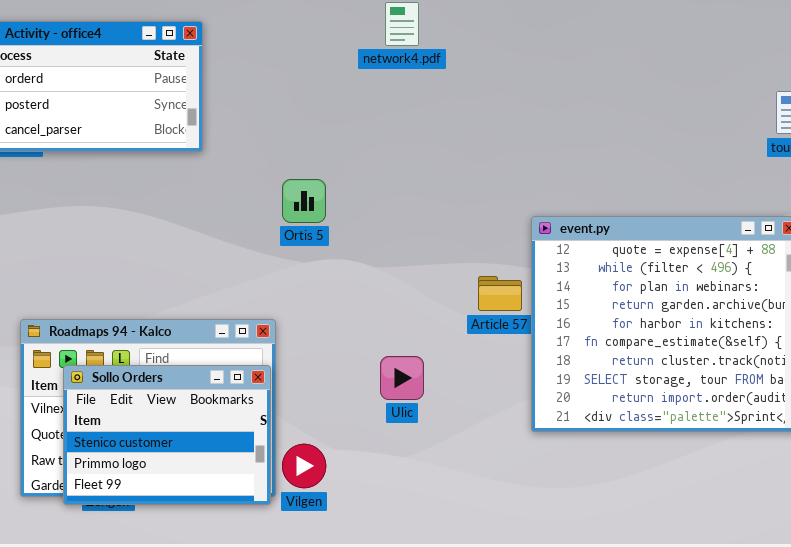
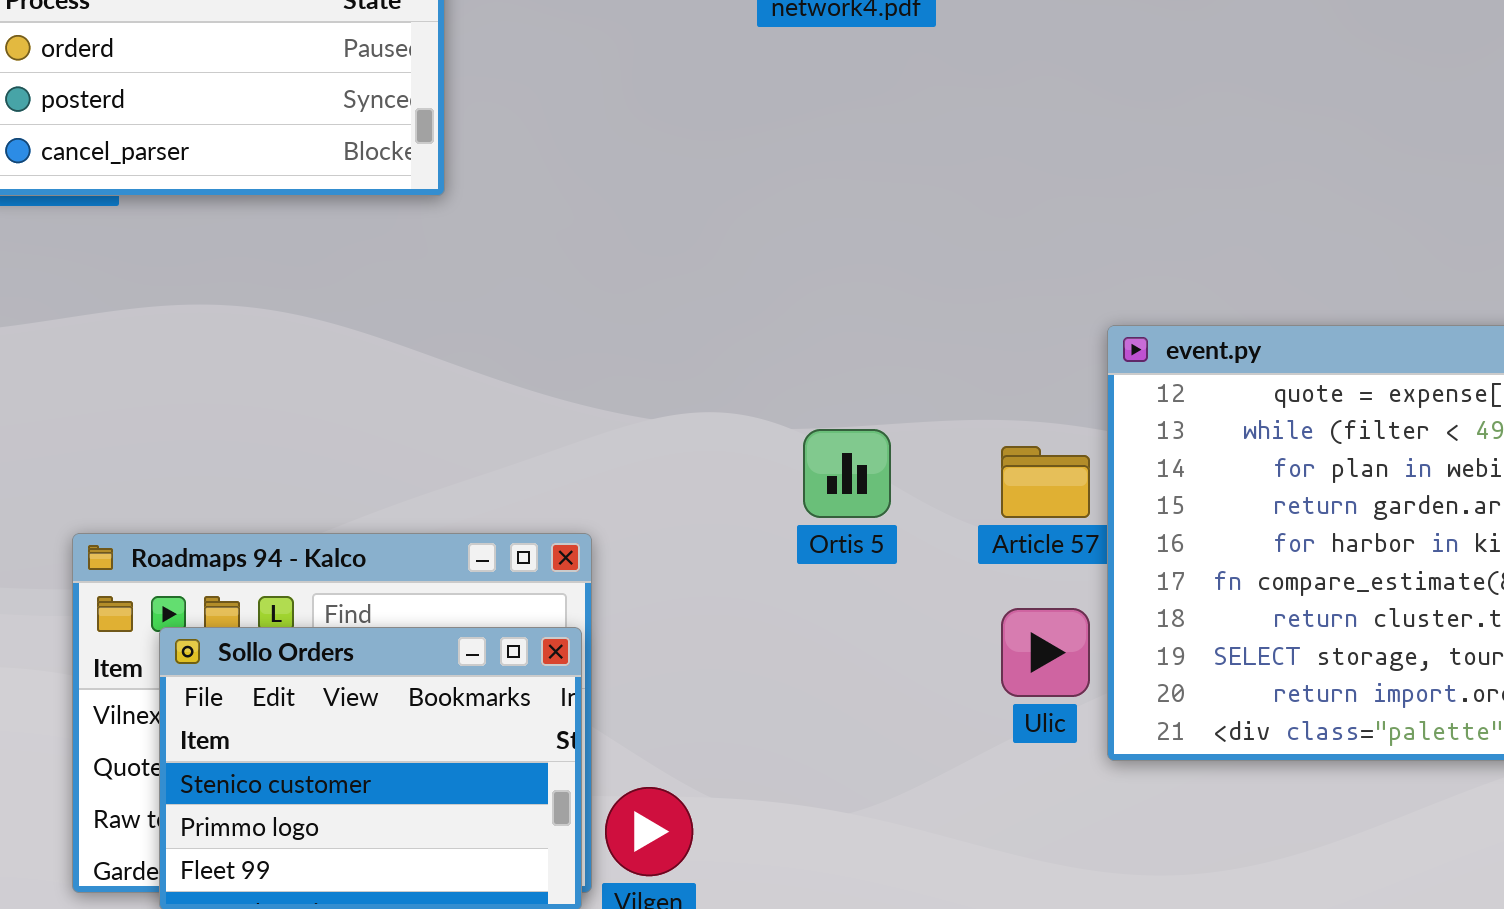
Ortis 5: [282,179,326,223] -> [803,429,891,518], moved
Ulic: [380,356,424,400] -> [1001,608,1090,697], moved

